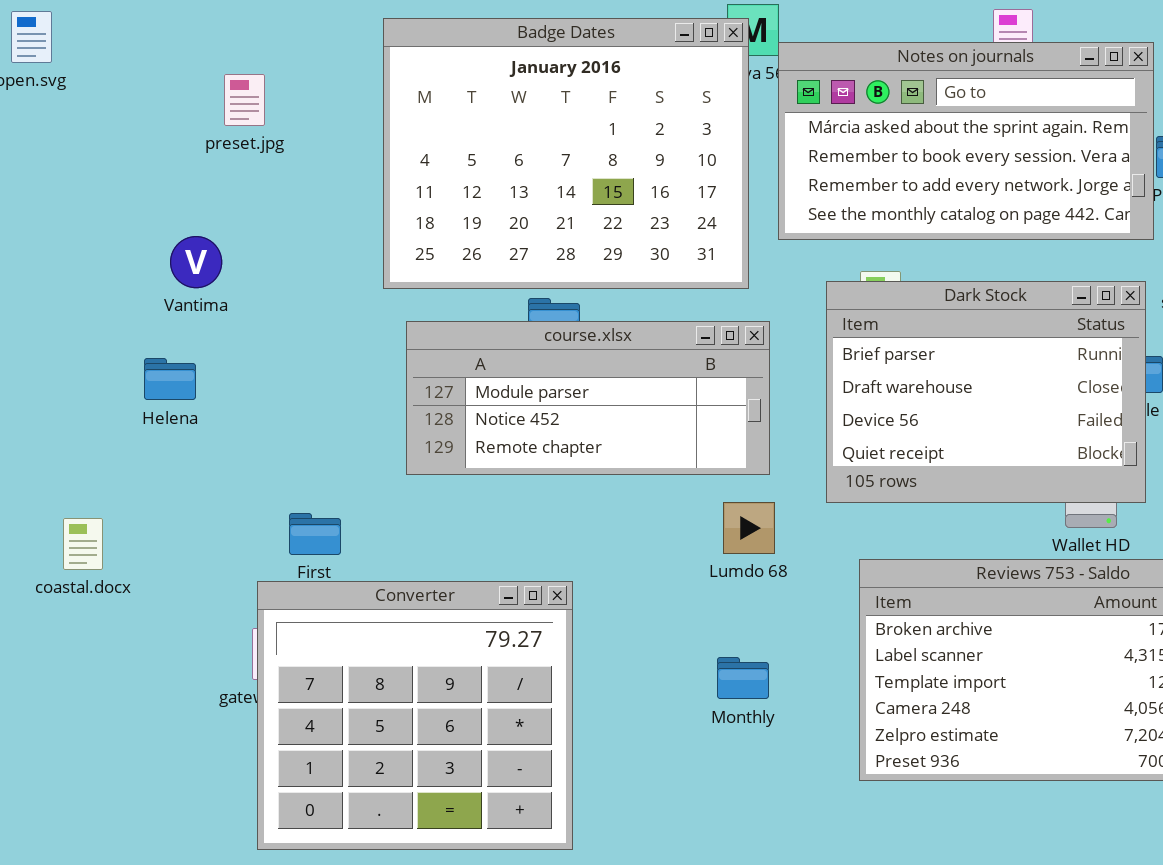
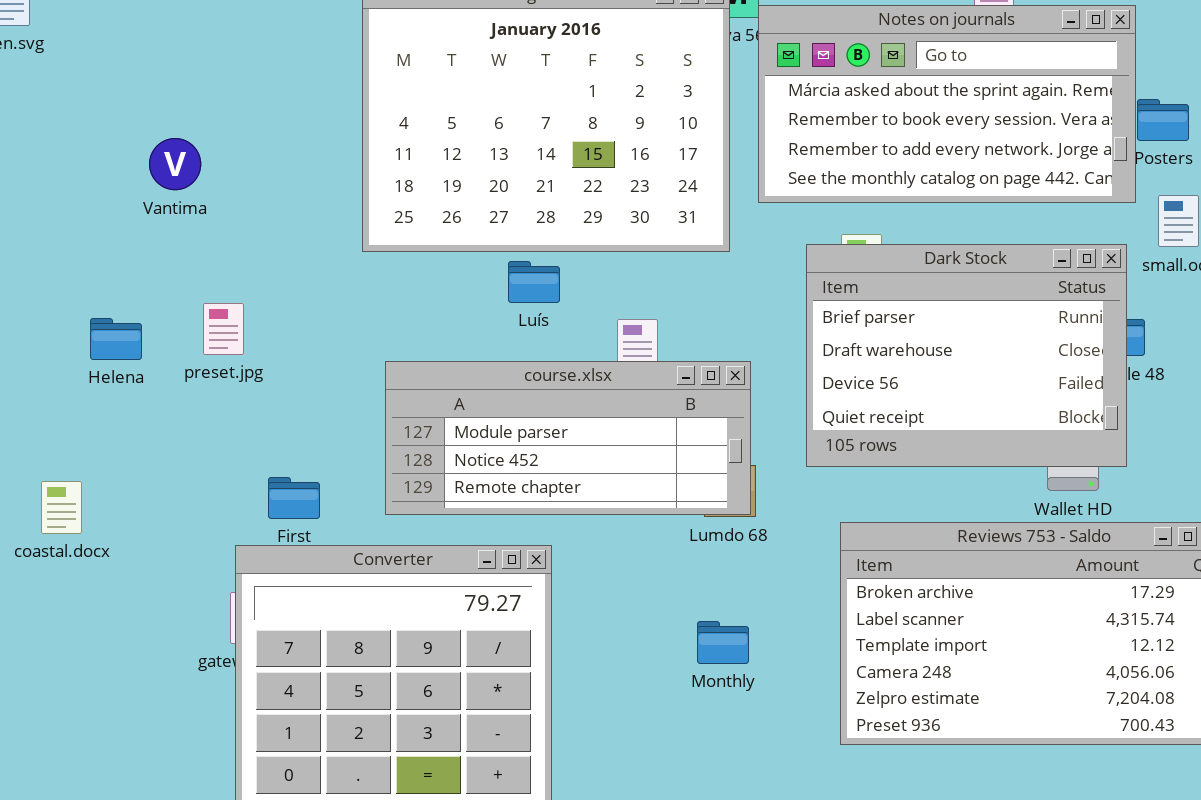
preset.jpg: [224,74,265,126] -> [203,303,244,355], moved
Vantima: [170,236,222,288] -> [149,138,201,190], moved
course.xlsx: [406,321,770,475] -> [385,361,751,515], moved
Helena: [144,358,196,400] -> [90,318,142,360], moved

